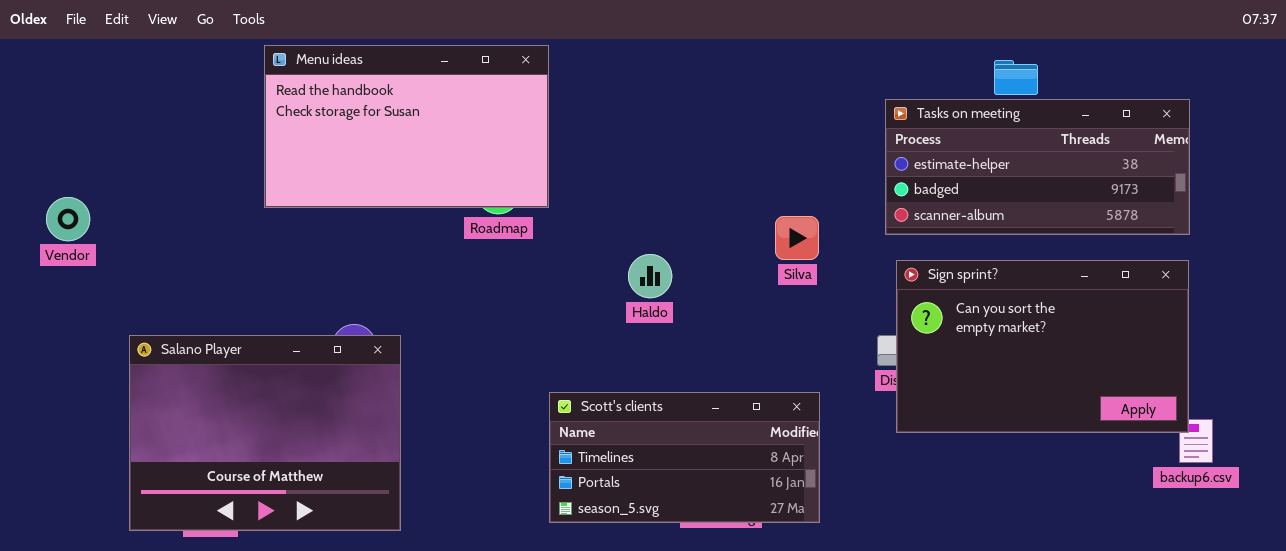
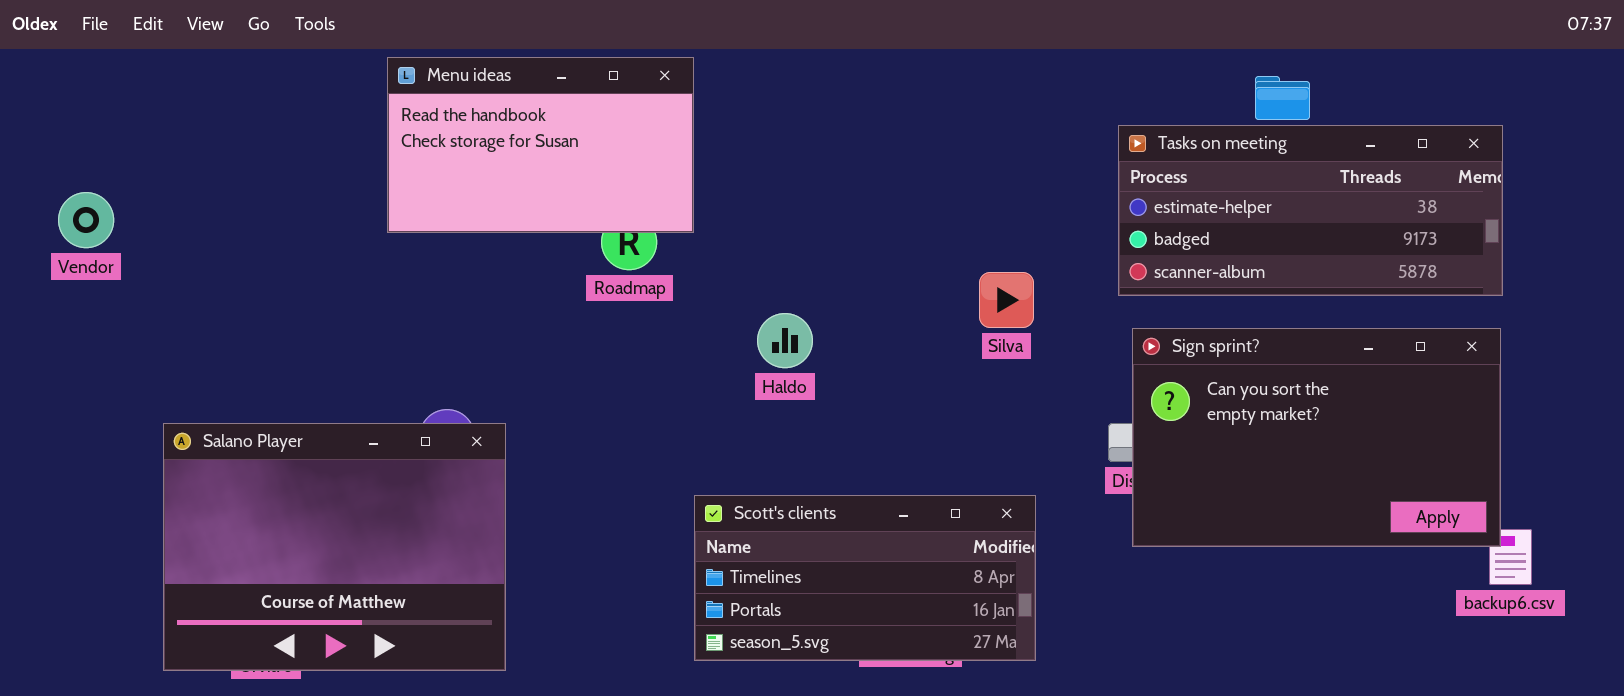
Menu ideas: [264,45,549,208] -> [387,57,694,233], resized
Vendor: [46,197,90,241] -> [58,192,114,248], moved
Haldo: [628,254,672,298] -> [757,313,813,368], moved

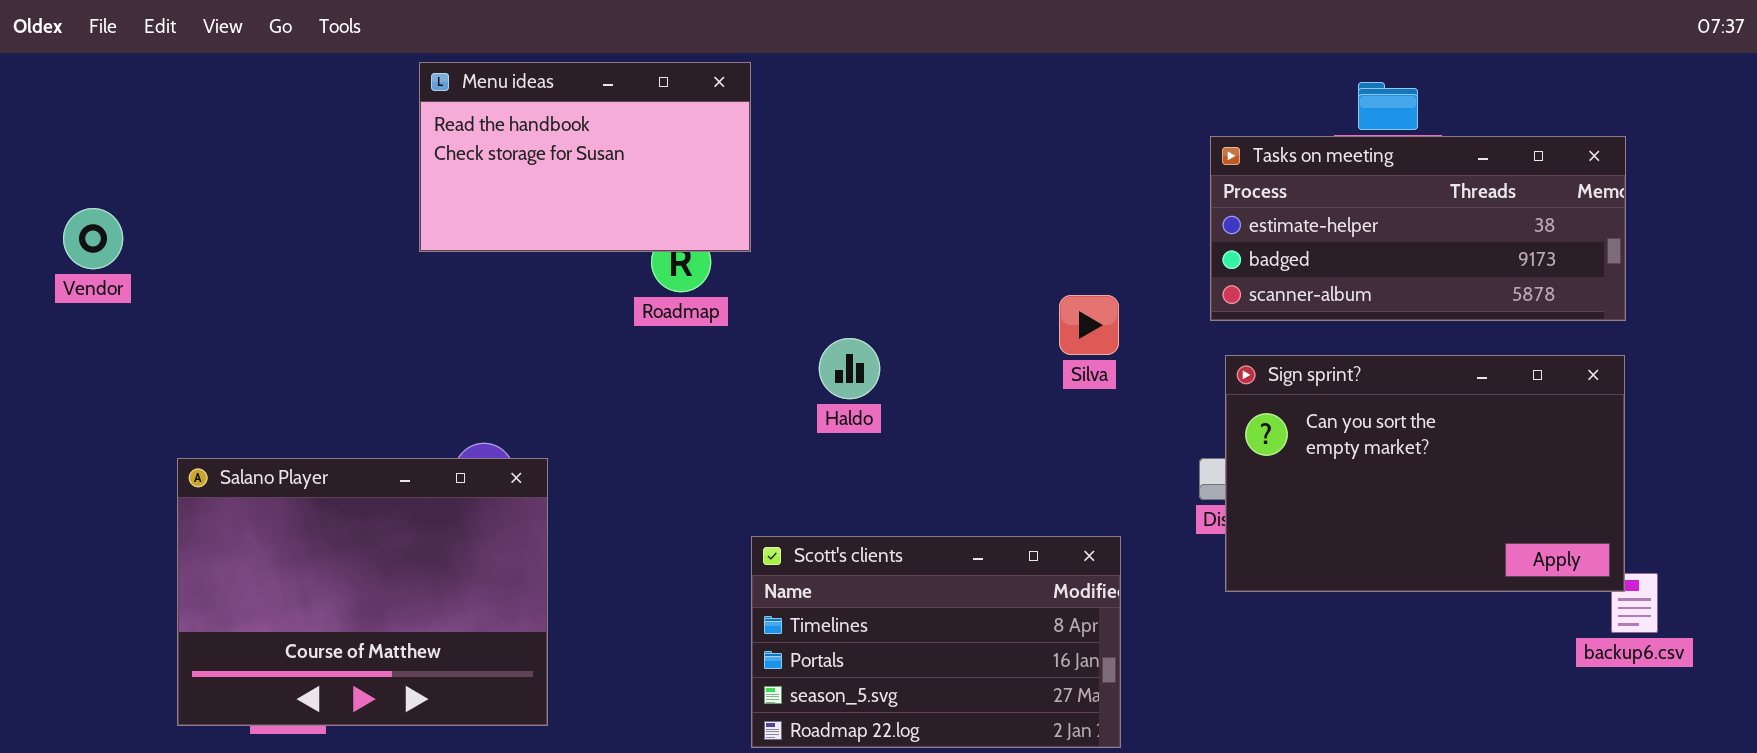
Scott's clients: [694,495,1036,661] -> [751,536,1121,748], resized

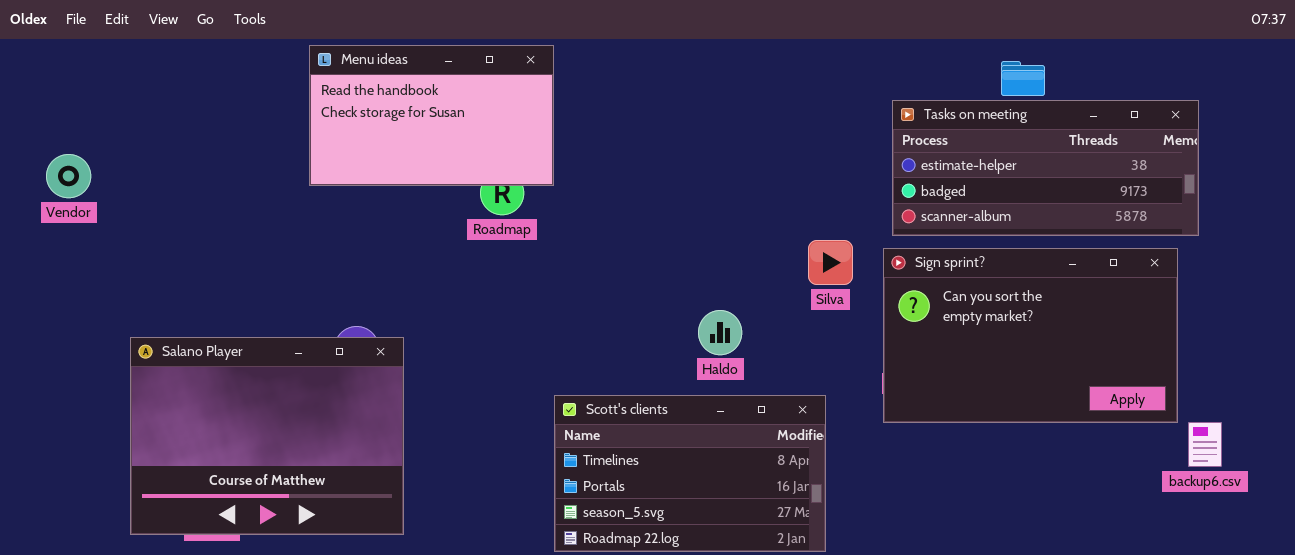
Silva: [1059,295,1119,355] -> [808,240,853,285], moved
Haldo: [819,338,880,399] -> [698,310,742,355], moved
Sign sprint?: [1225,355,1625,592] -> [883,248,1178,423], moved

